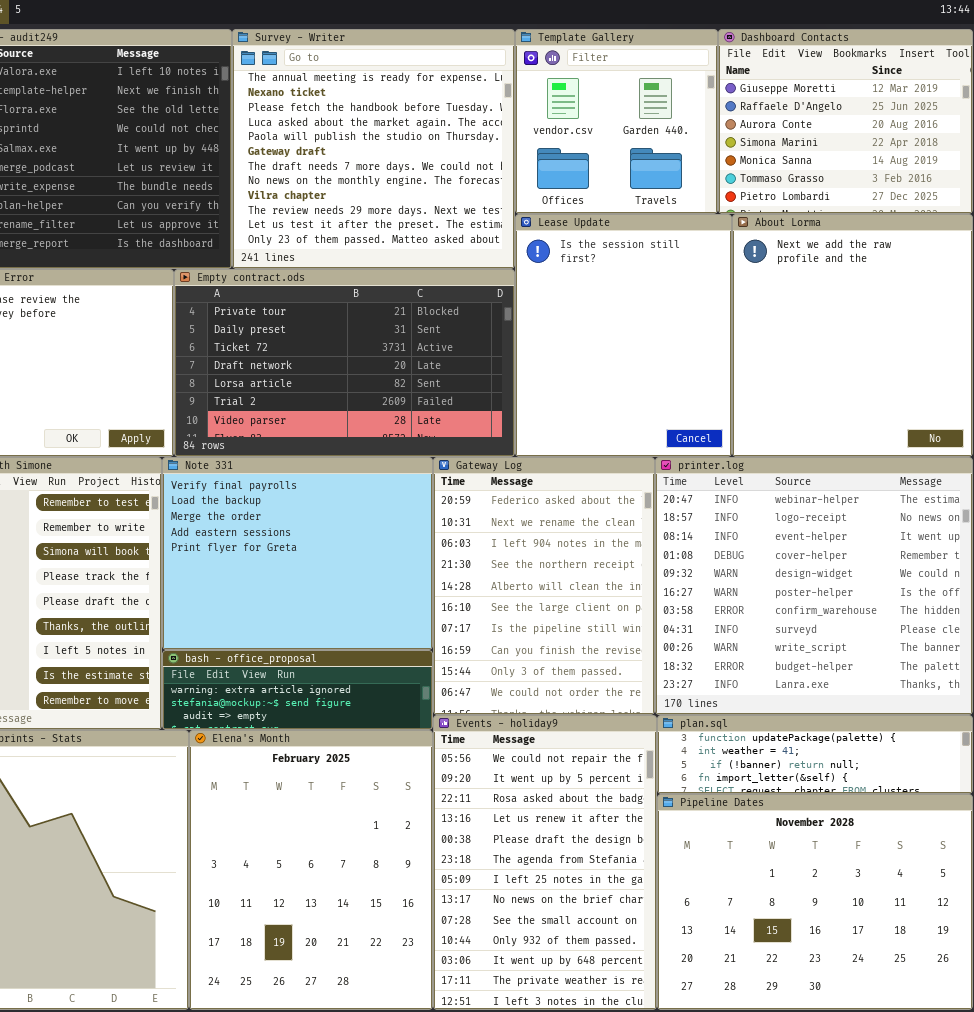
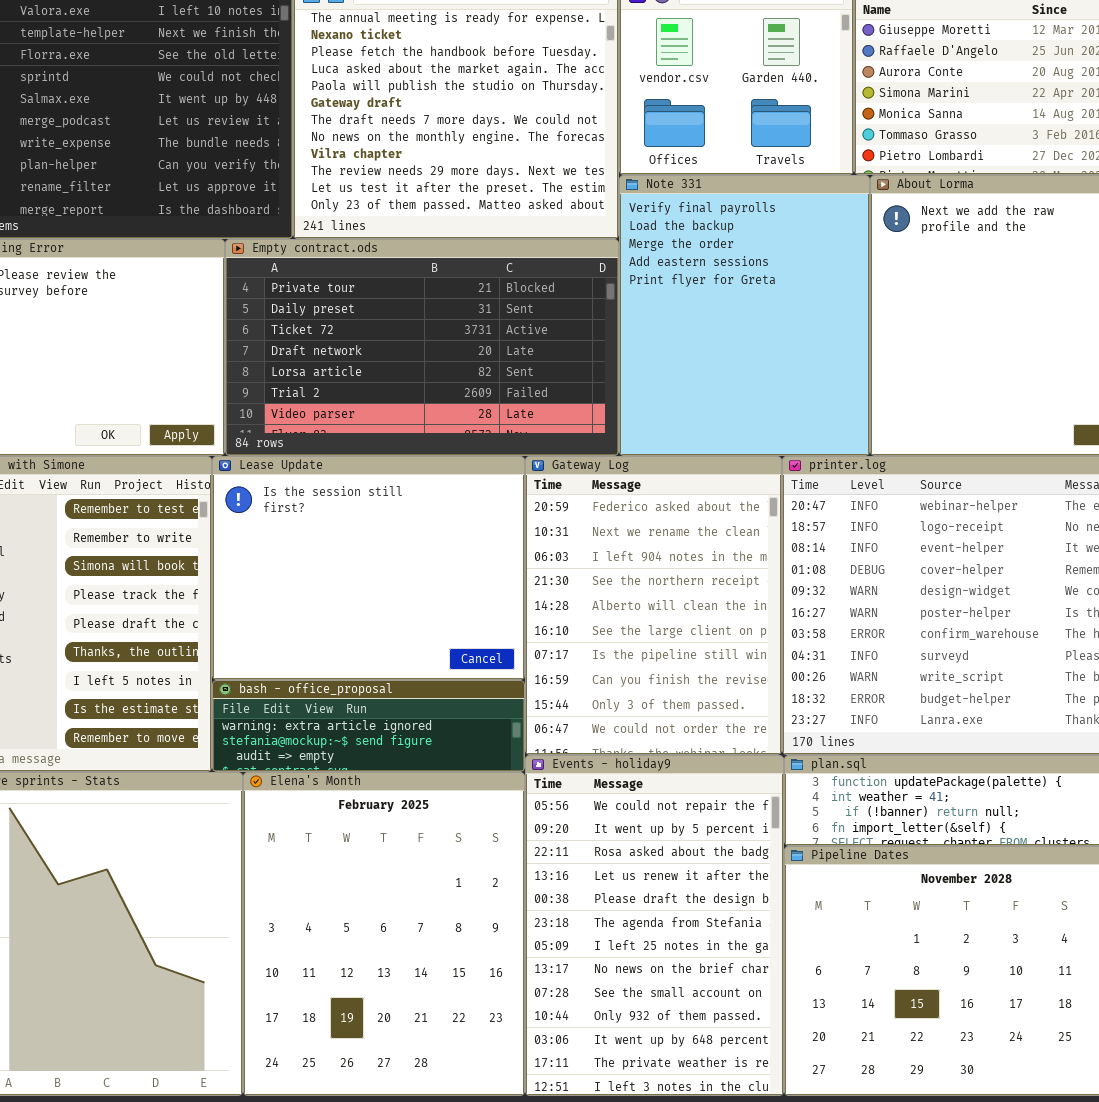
Lease Update: [515,214,732,457] -> [212,456,525,680], moved, resized
Note 331: [162,457,433,650] -> [619,175,870,456], moved, resized

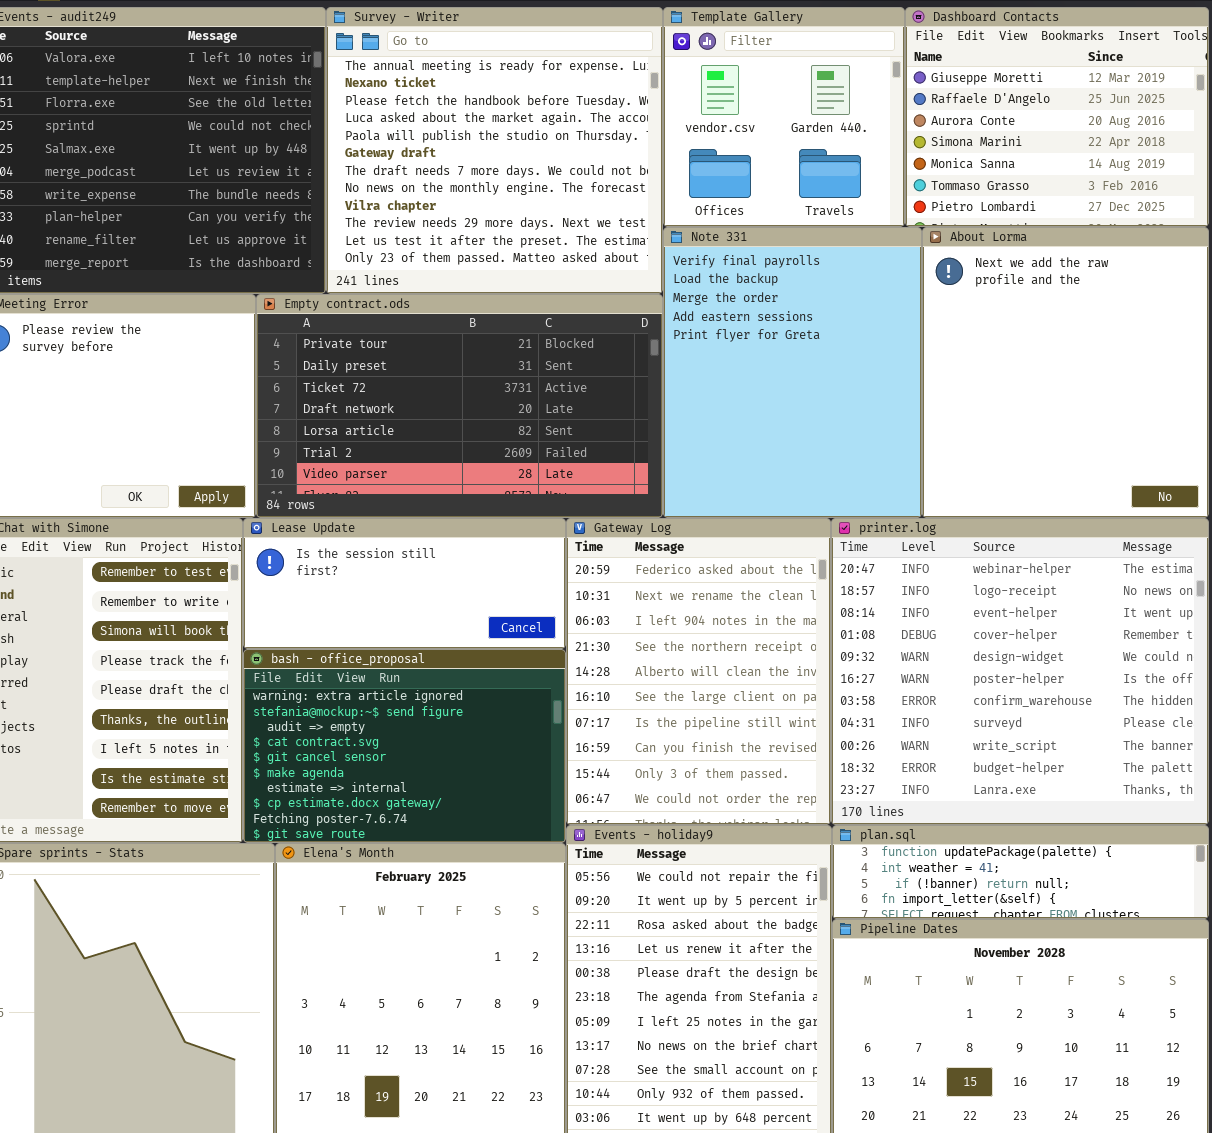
Lease Update: [212,456,525,680] -> [243,518,566,649], resized
bash - office_proposal: [212,680,525,772] -> [243,649,566,843], resized

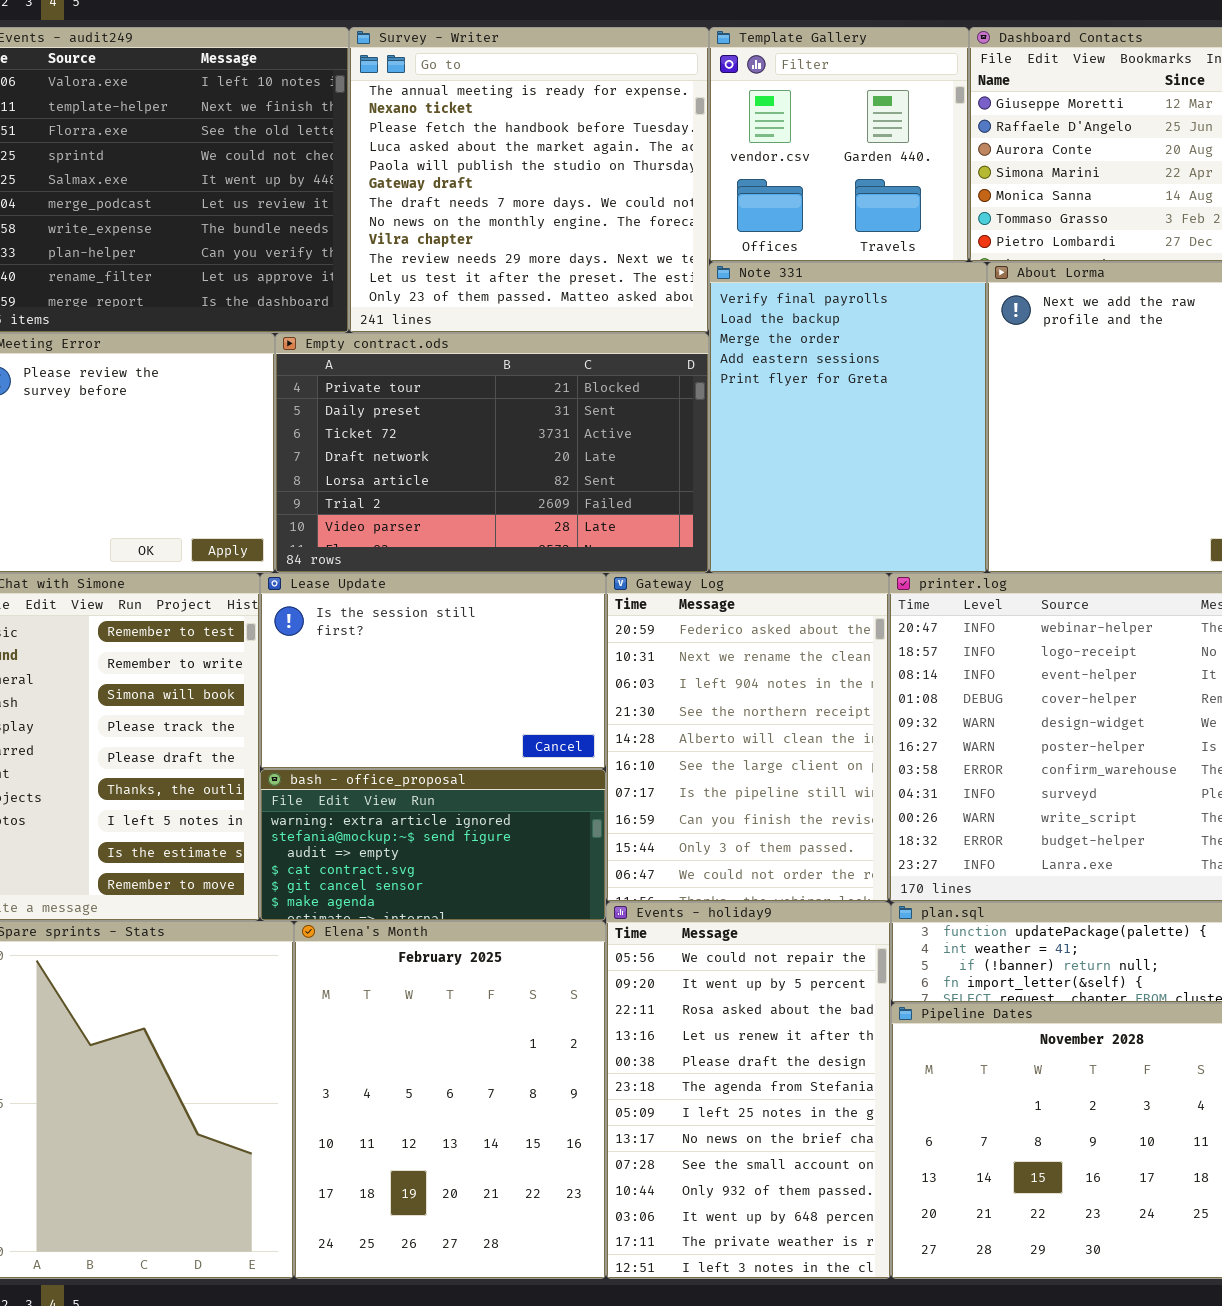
Lease Update: [243,518,566,649] -> [260,573,606,769], resized
bash - office_proposal: [243,649,566,843] -> [260,769,606,921], resized

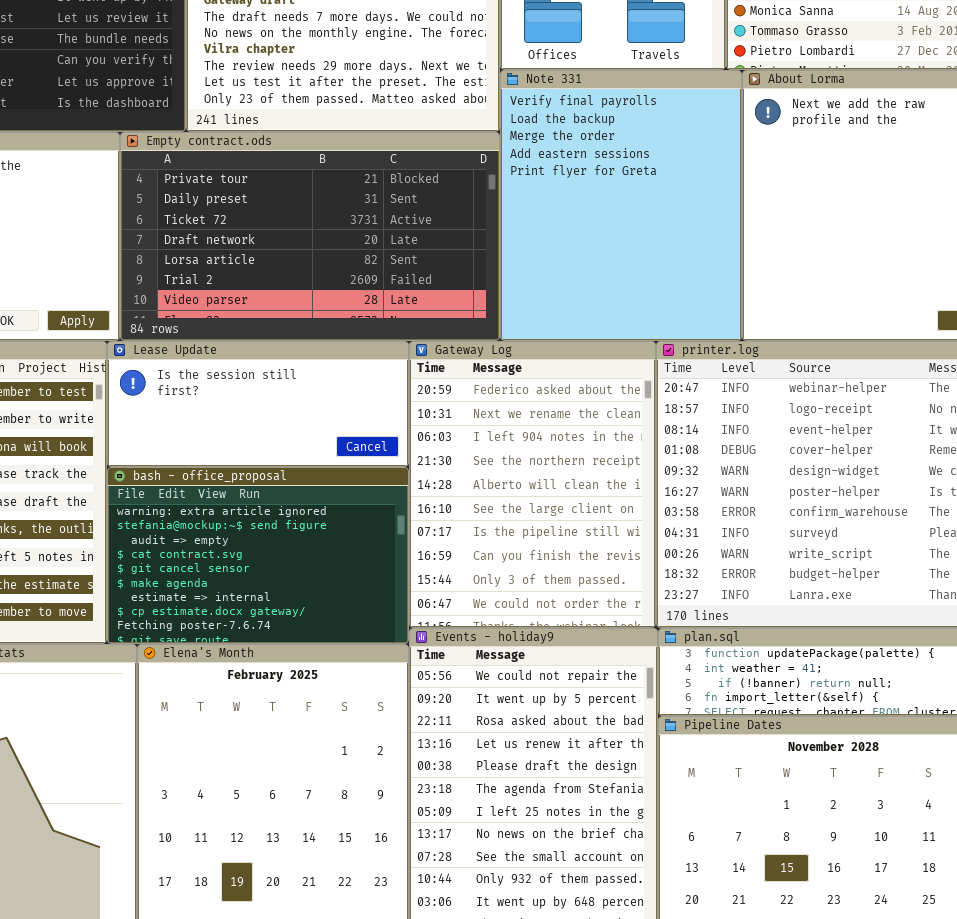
Lease Update: [260,573,606,769] -> [107,341,409,467], resized
bash - office_proposal: [260,769,606,921] -> [107,467,409,644], resized

